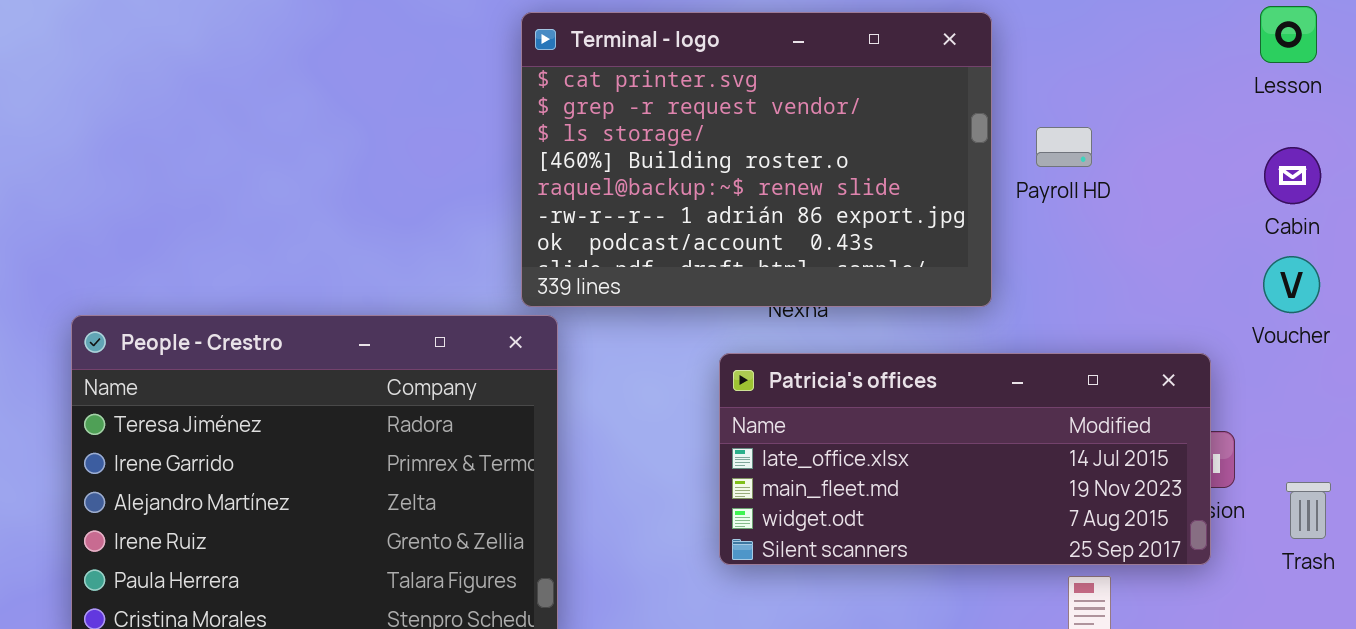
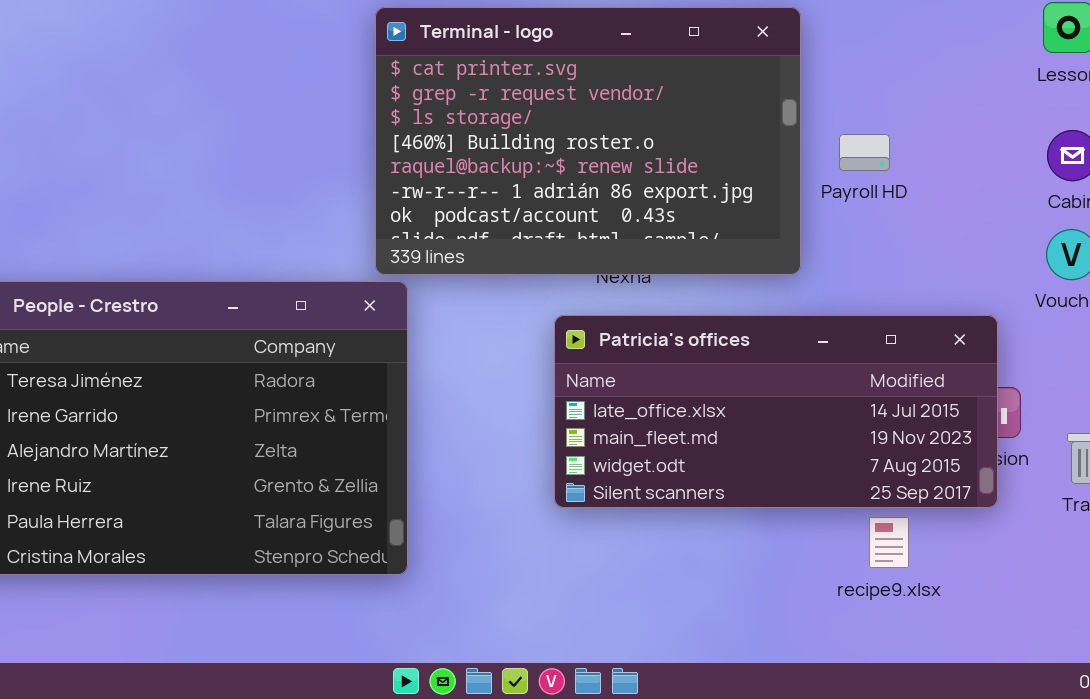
Payroll HD: [1036,127,1092,167] -> [839,134,890,171], moved

